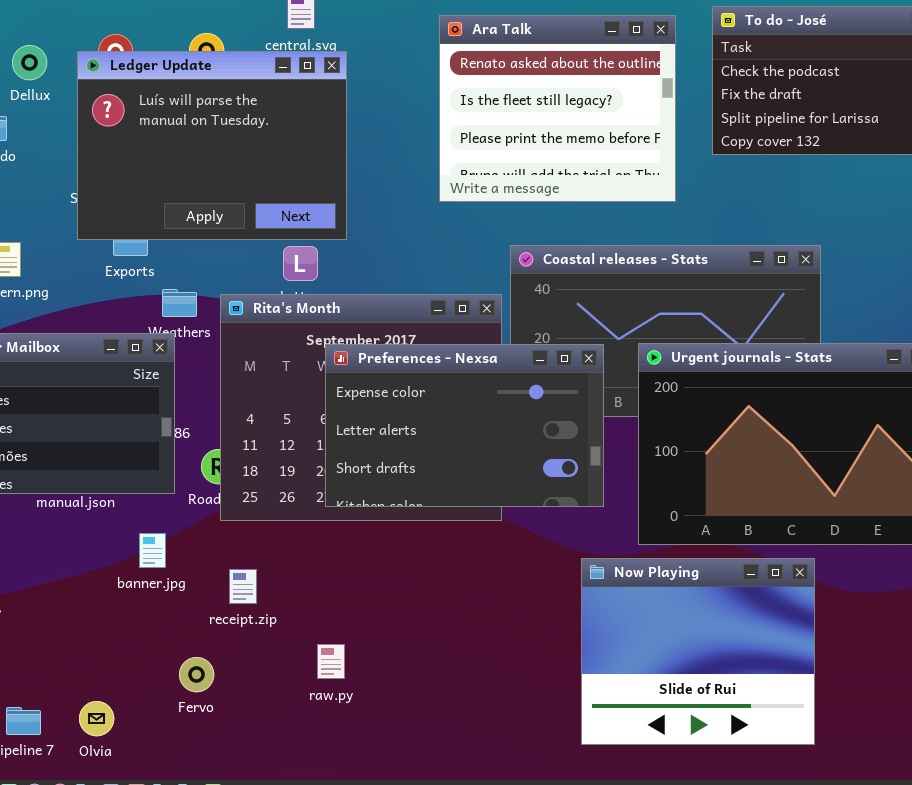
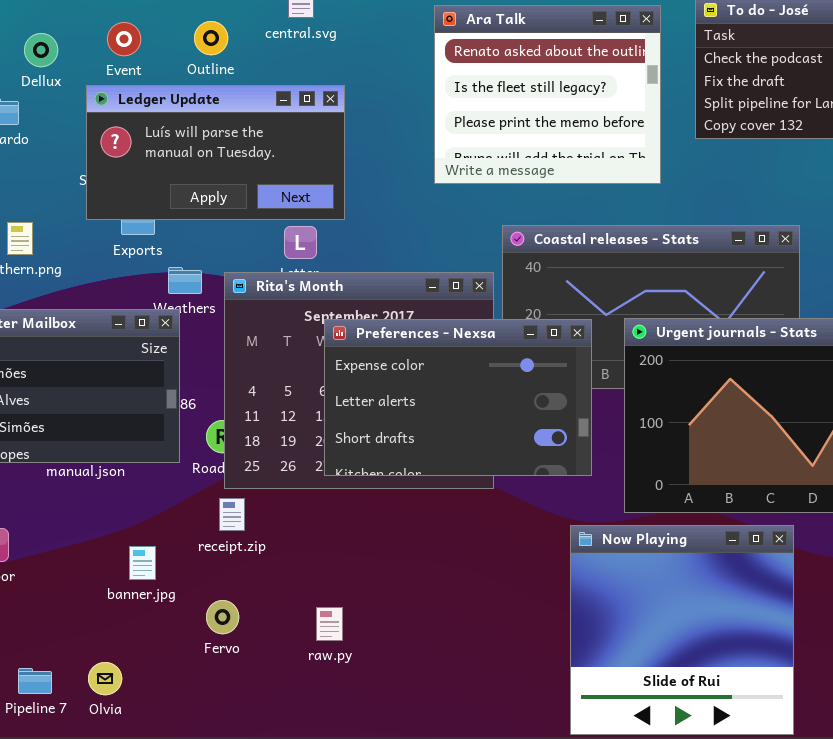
Ledger Update: [77,51,347,240] -> [86,85,345,220], resized
banner.jpg: [139,533,166,568] -> [129,546,156,580], moved
Now Playing: [581,558,815,745] -> [570,525,794,735], resized
receipt.zip: [229,569,257,604] -> [219,498,245,531], moved
Fervo: [179,657,214,692] -> [206,600,239,634], moved

